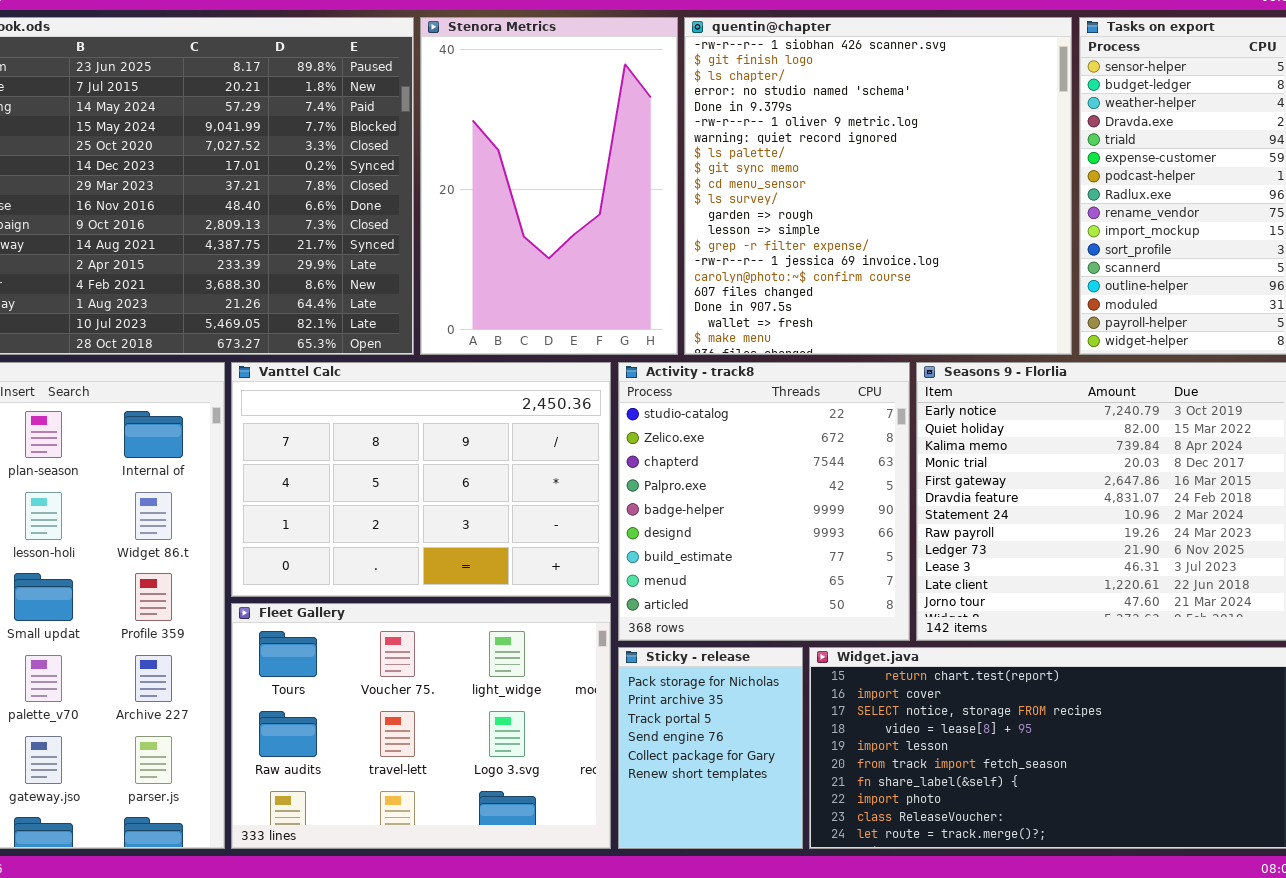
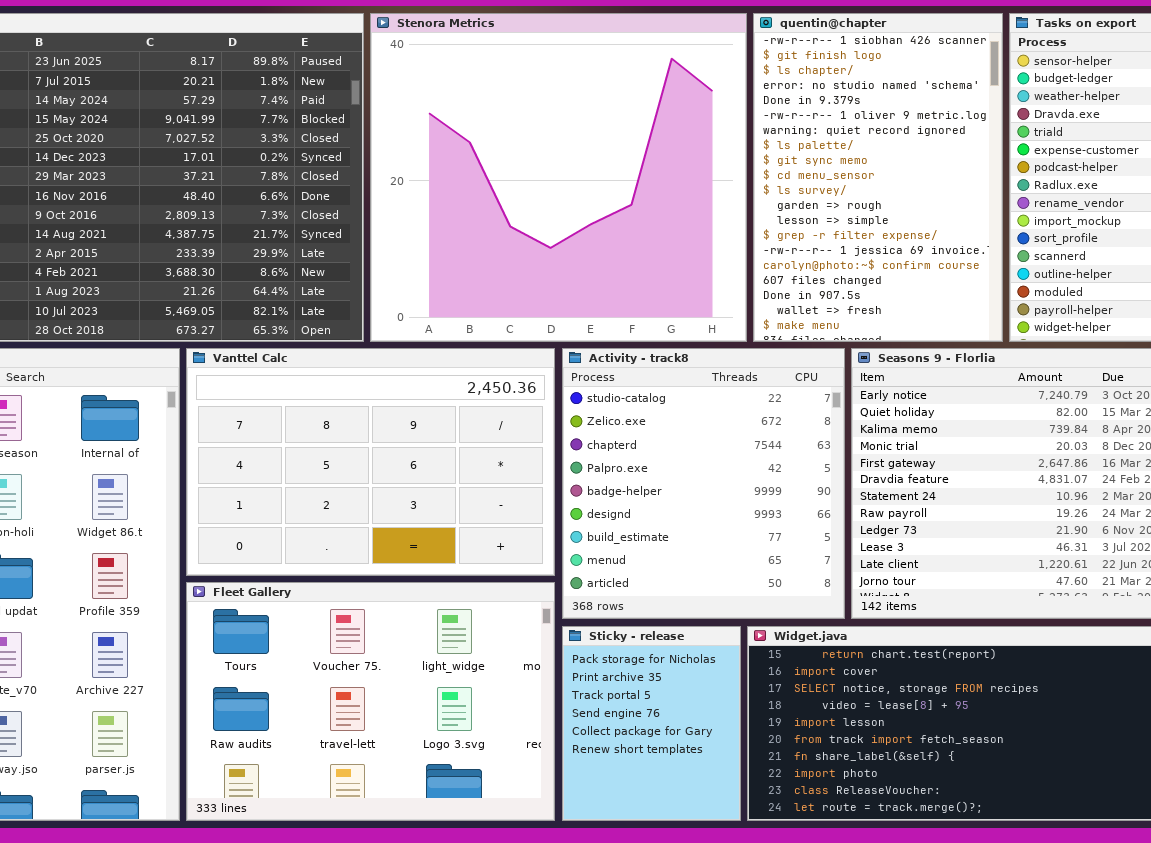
Stenora Metrics: [420,17,678,355] -> [370,13,747,342], resized
quentin@chapter: [684,17,1072,355] -> [753,13,1003,342], resized

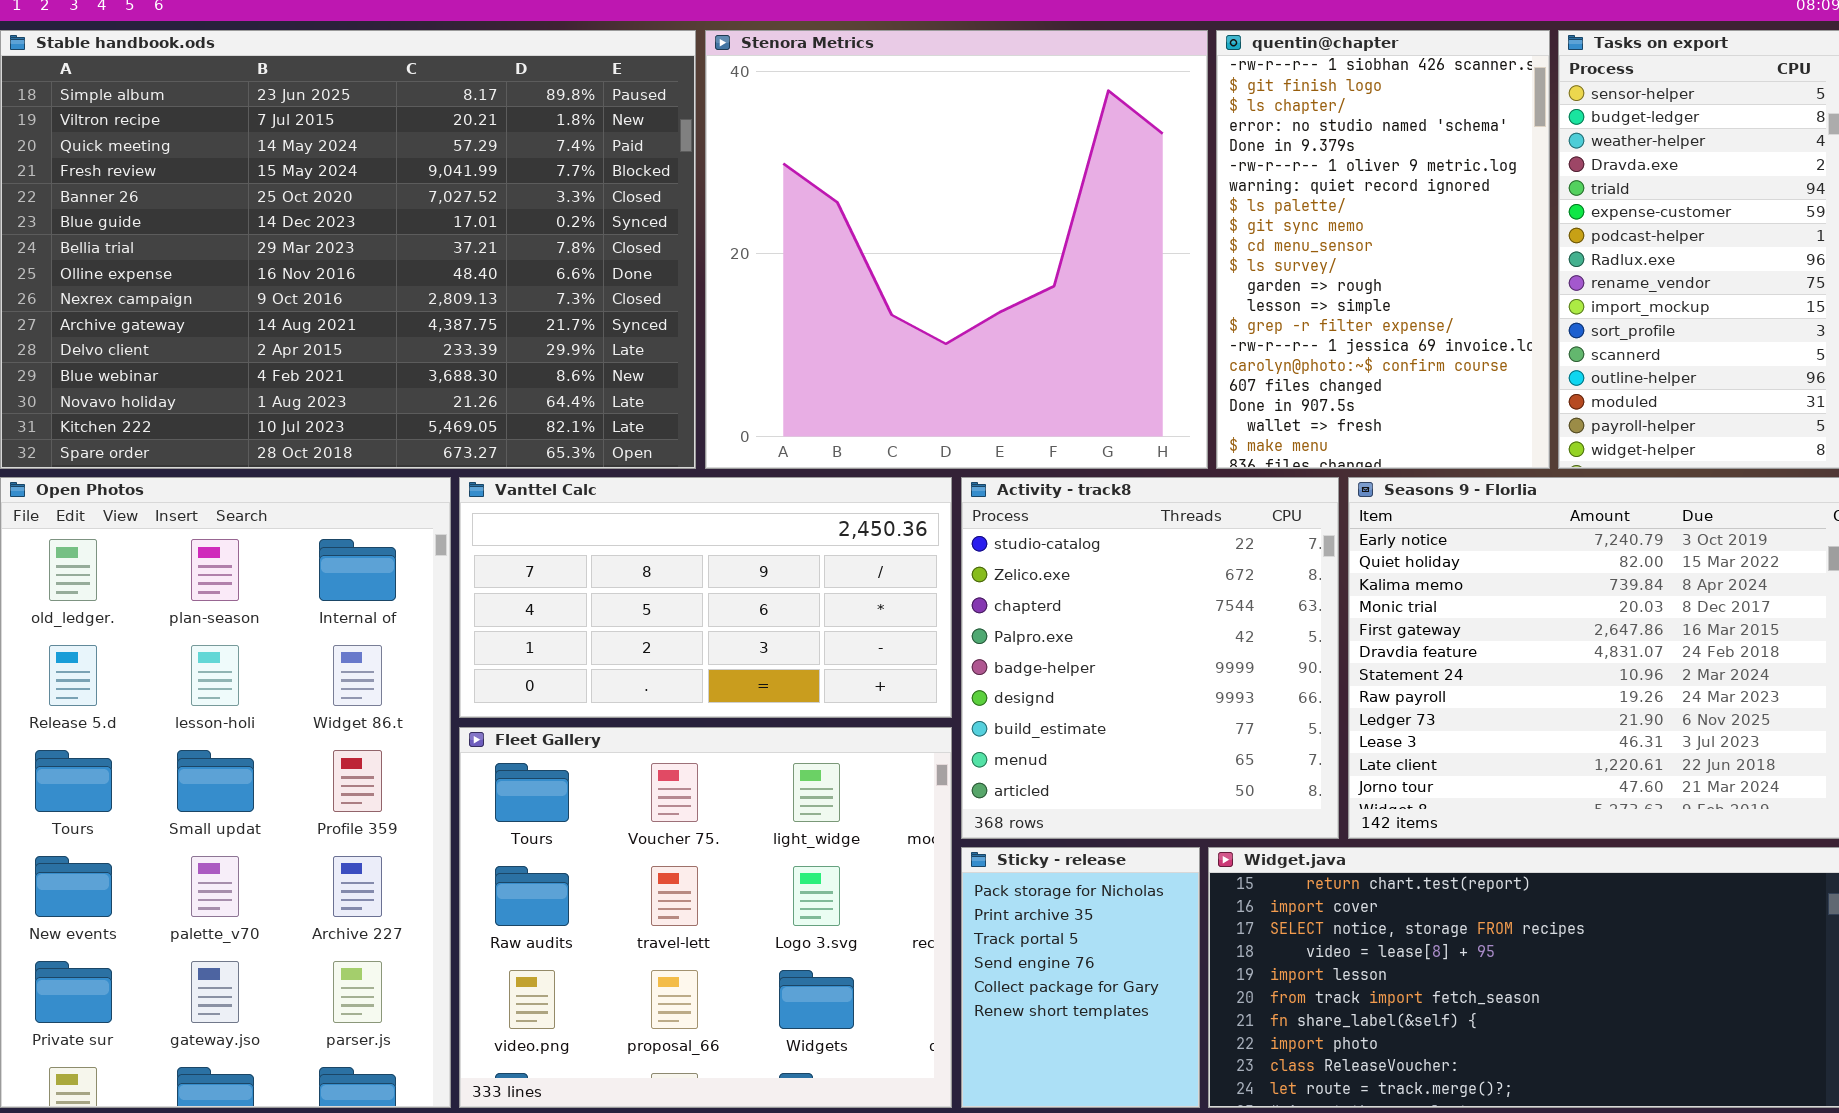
Vanttel Calc: [186,348,555,576] -> [459,477,952,718], resized
Fleet Gallery: [186,582,555,821] -> [459,727,952,1108], resized

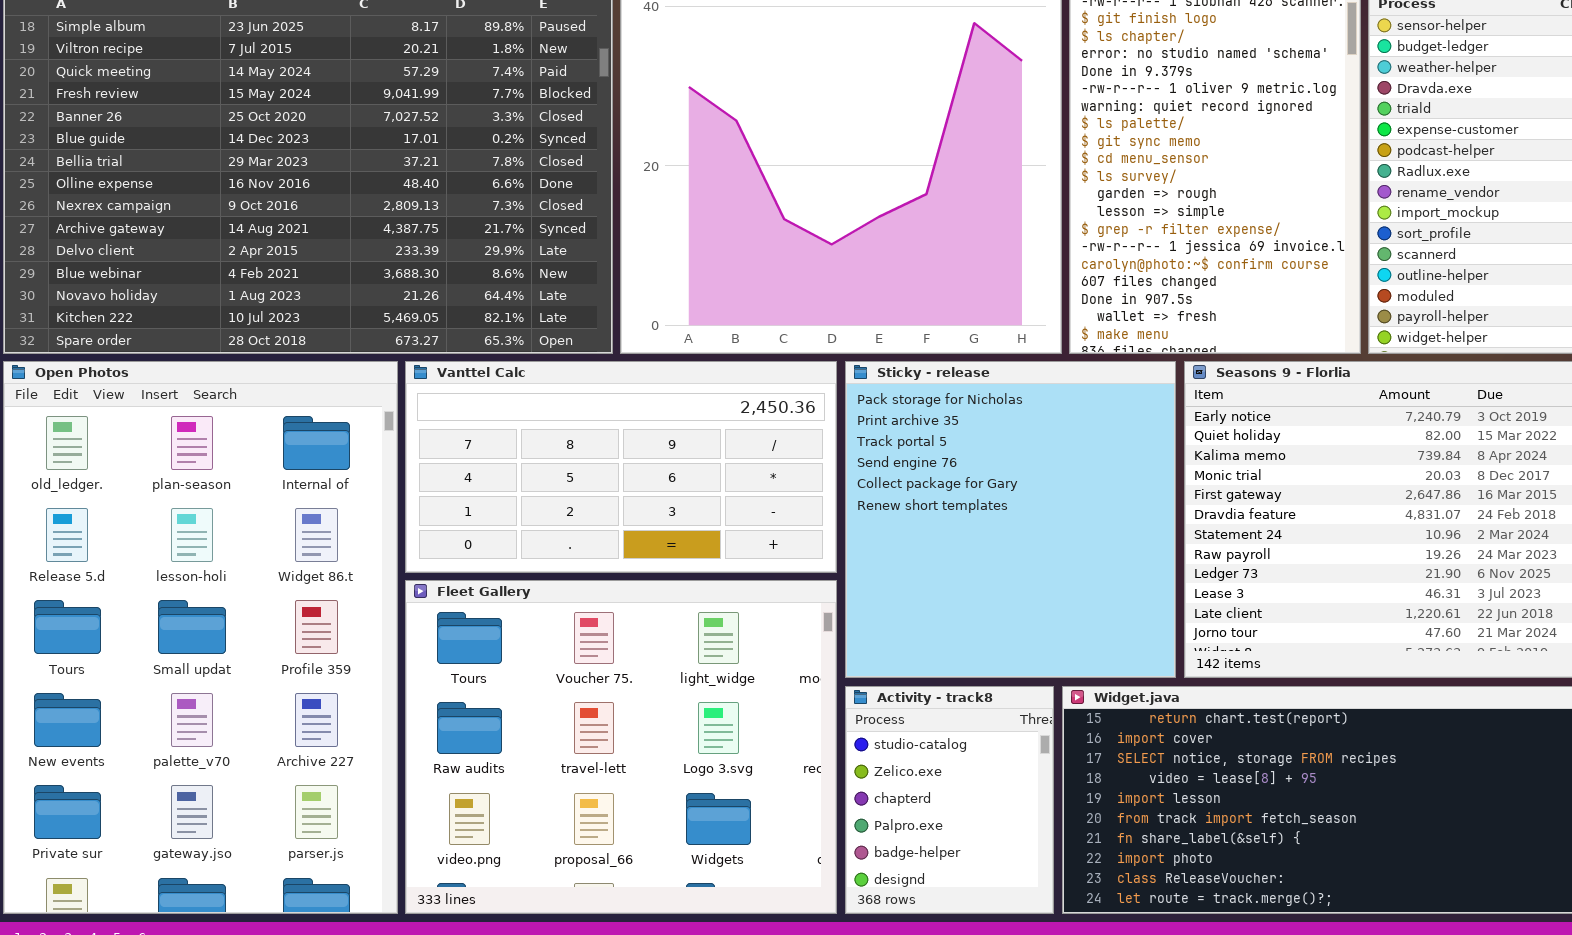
Activity - track8: [961,477,1339,839] -> [845,686,1054,914], moved, resized
Sticky - release: [961,847,1200,1108] -> [845,361,1176,678], moved, resized

